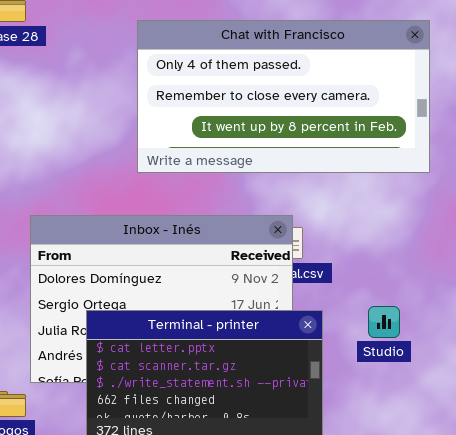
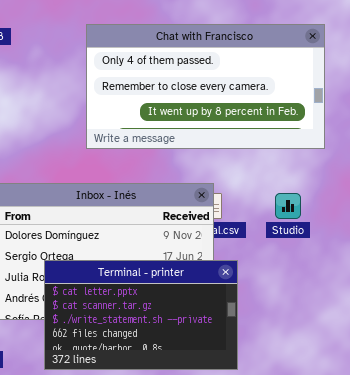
Studio: [368,306,400,338] -> [275,193,301,219], moved

